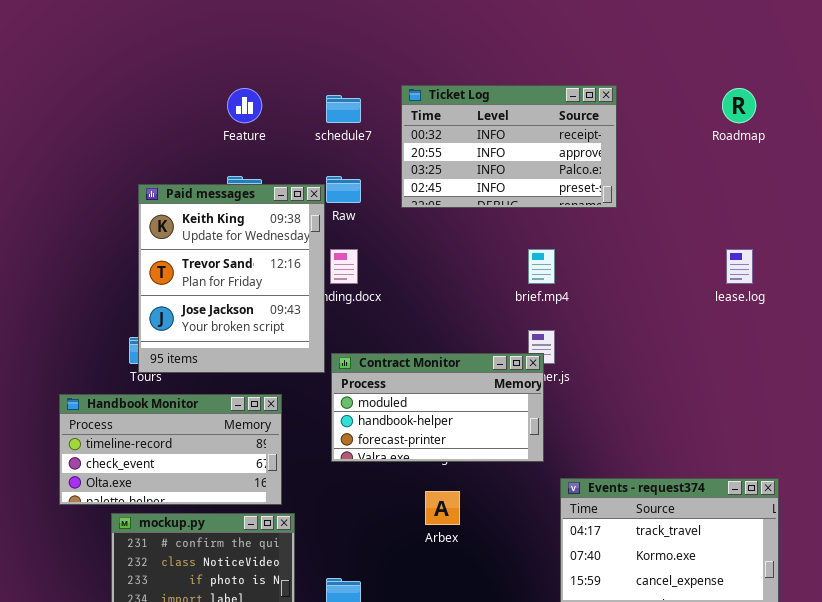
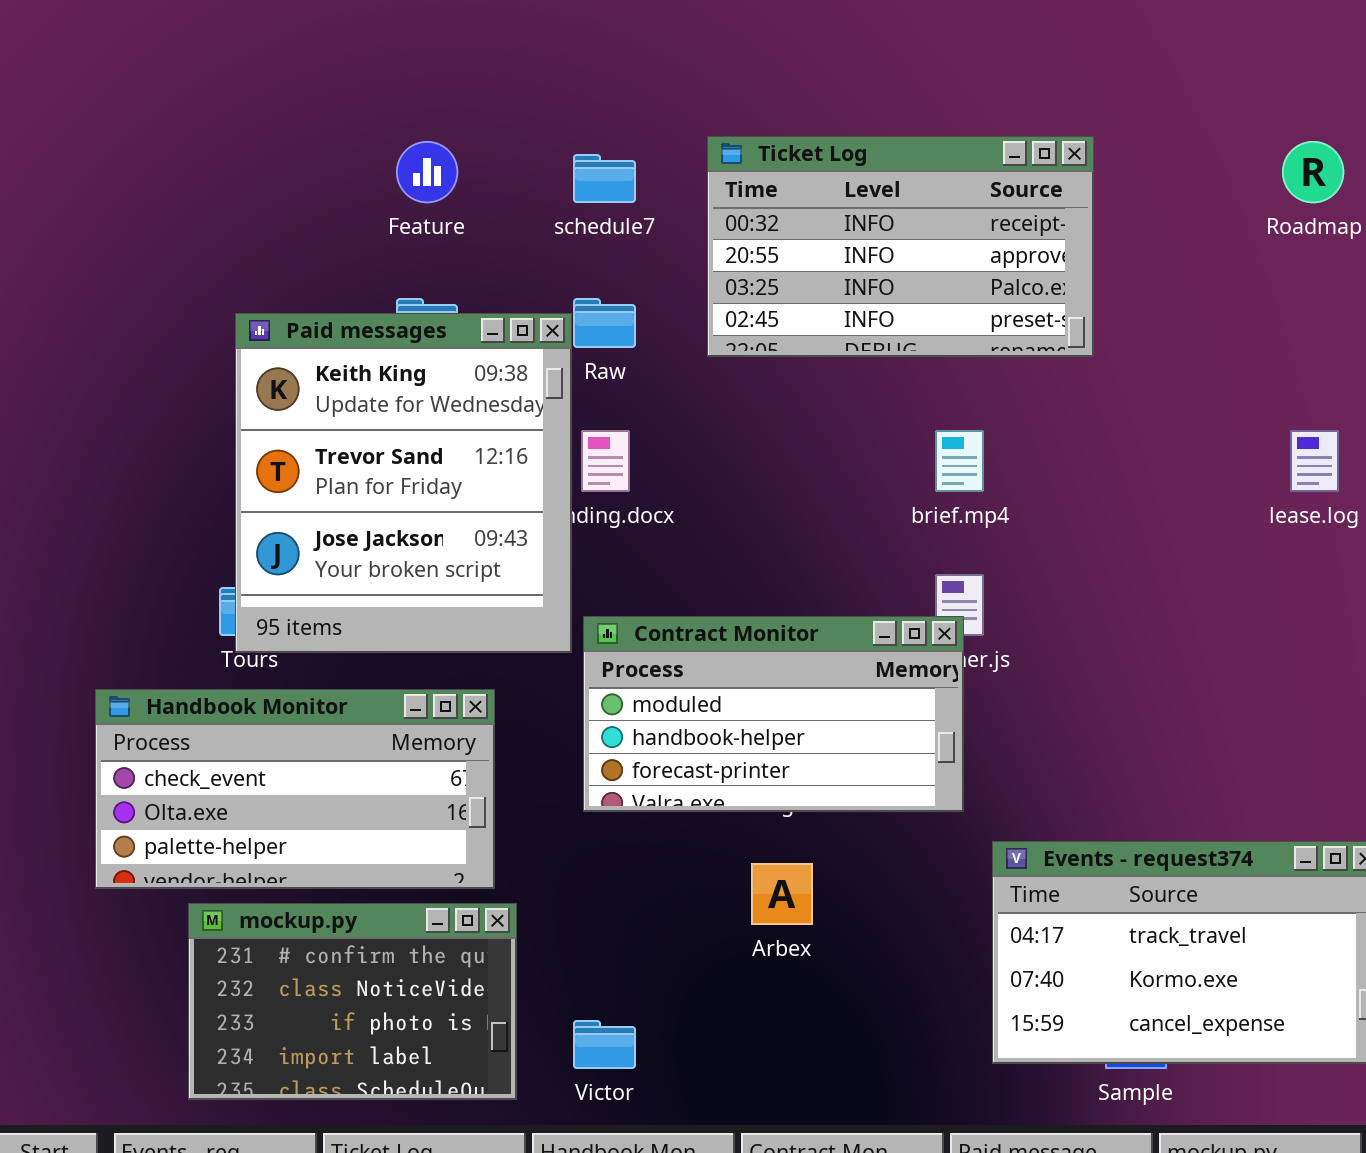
Handbook Monitor: [59,394,282,505] -> [95,689,495,889], scrolled down 1 row

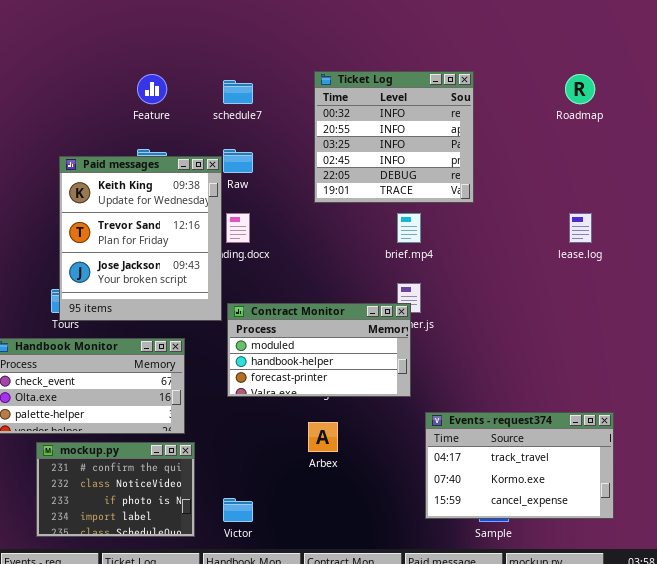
Ticket Log: [707,136,1094,357] -> [314,71,474,203], resized

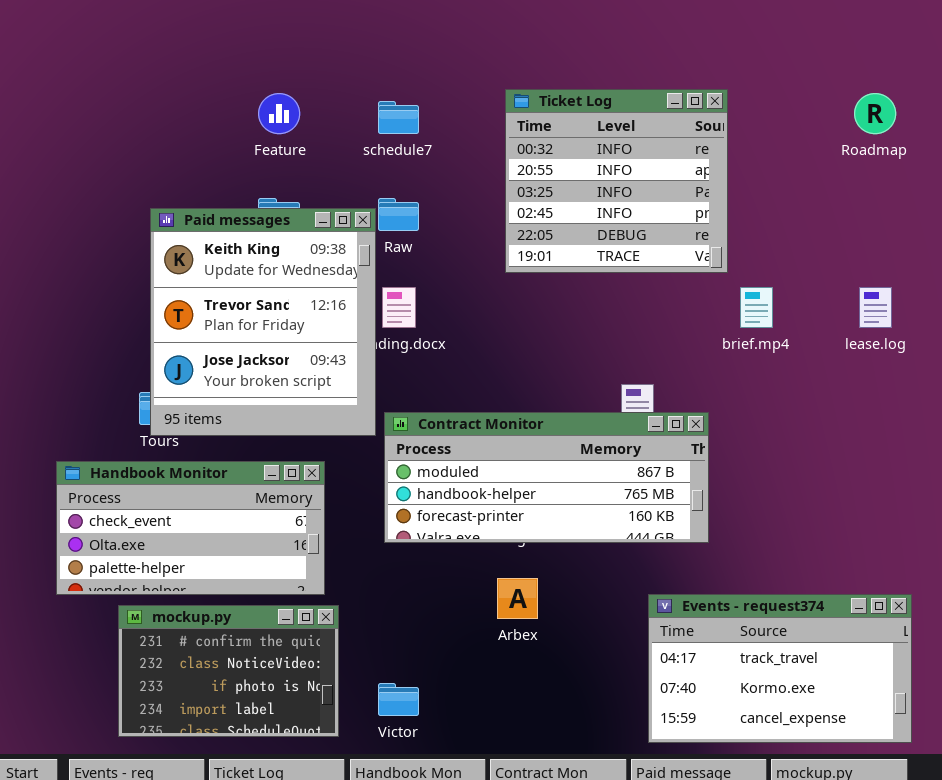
brief.mp4: [397,213,421,243] -> [740,287,773,328], moved
Contract Monitor: [227,303,411,397] -> [384,412,709,543], resized
Events - request374: [425,412,614,519] -> [648,594,912,743], moved

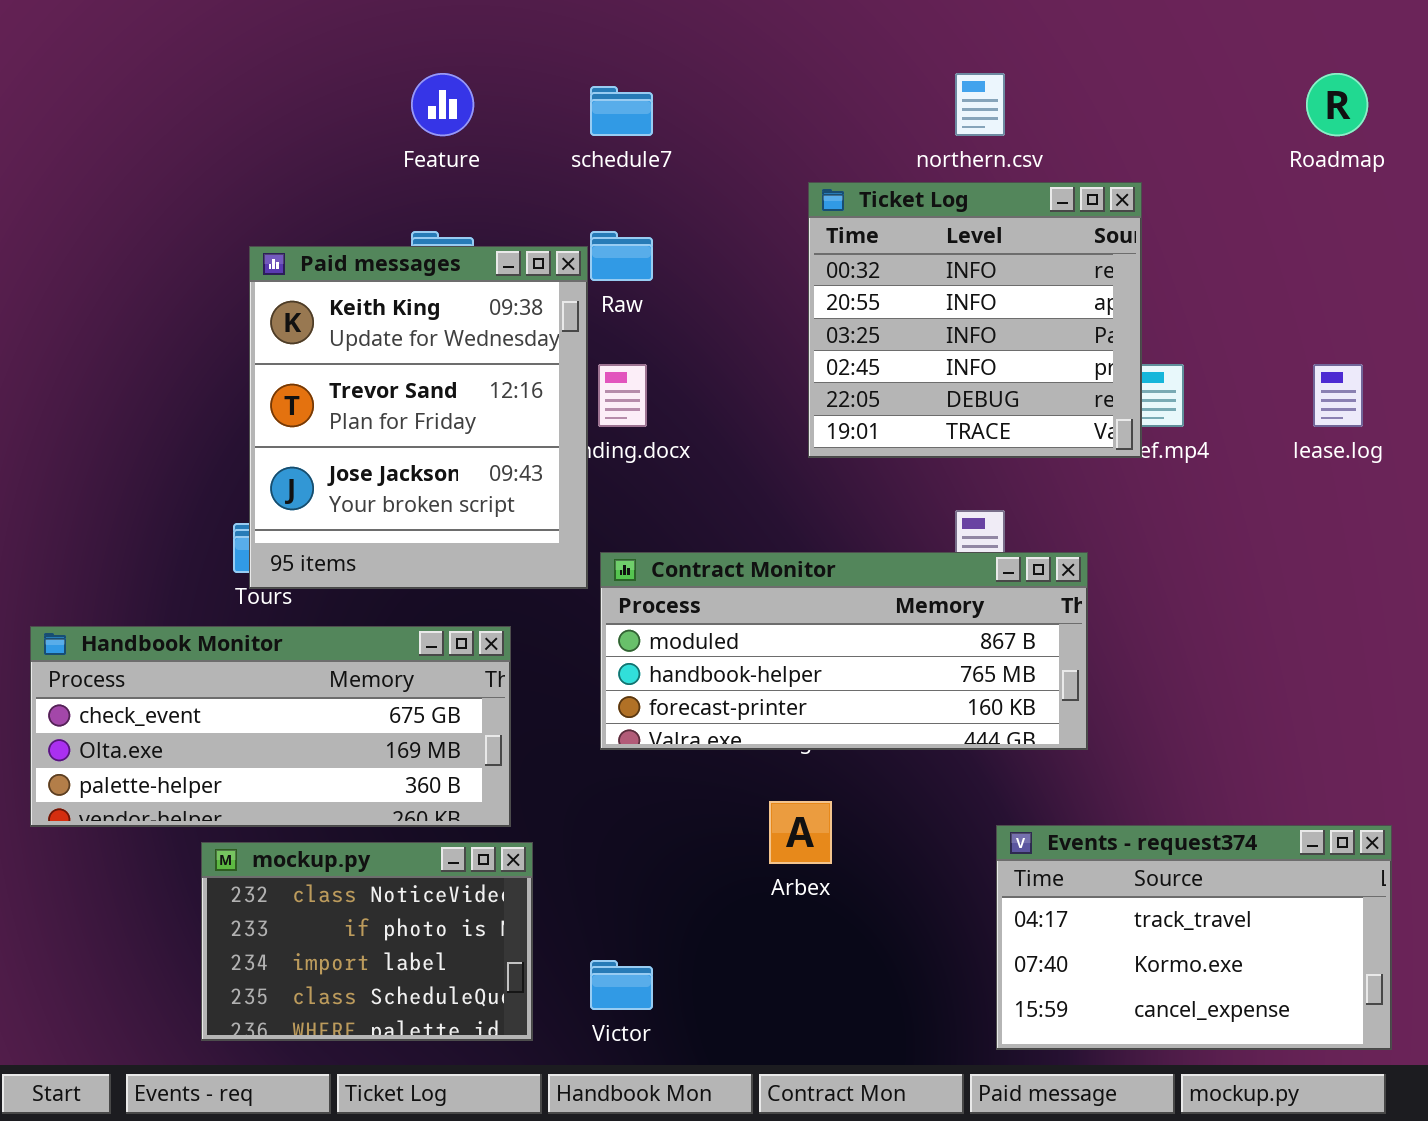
Ticket Log: [505,89,728,273] -> [808,182,1142,458], moved
Handbook Monitor: [56,461,325,595] -> [30,626,511,827], resized
mockup.py: [118,605,339,737] -> [201,842,533,1041], scrolled down 1 row

